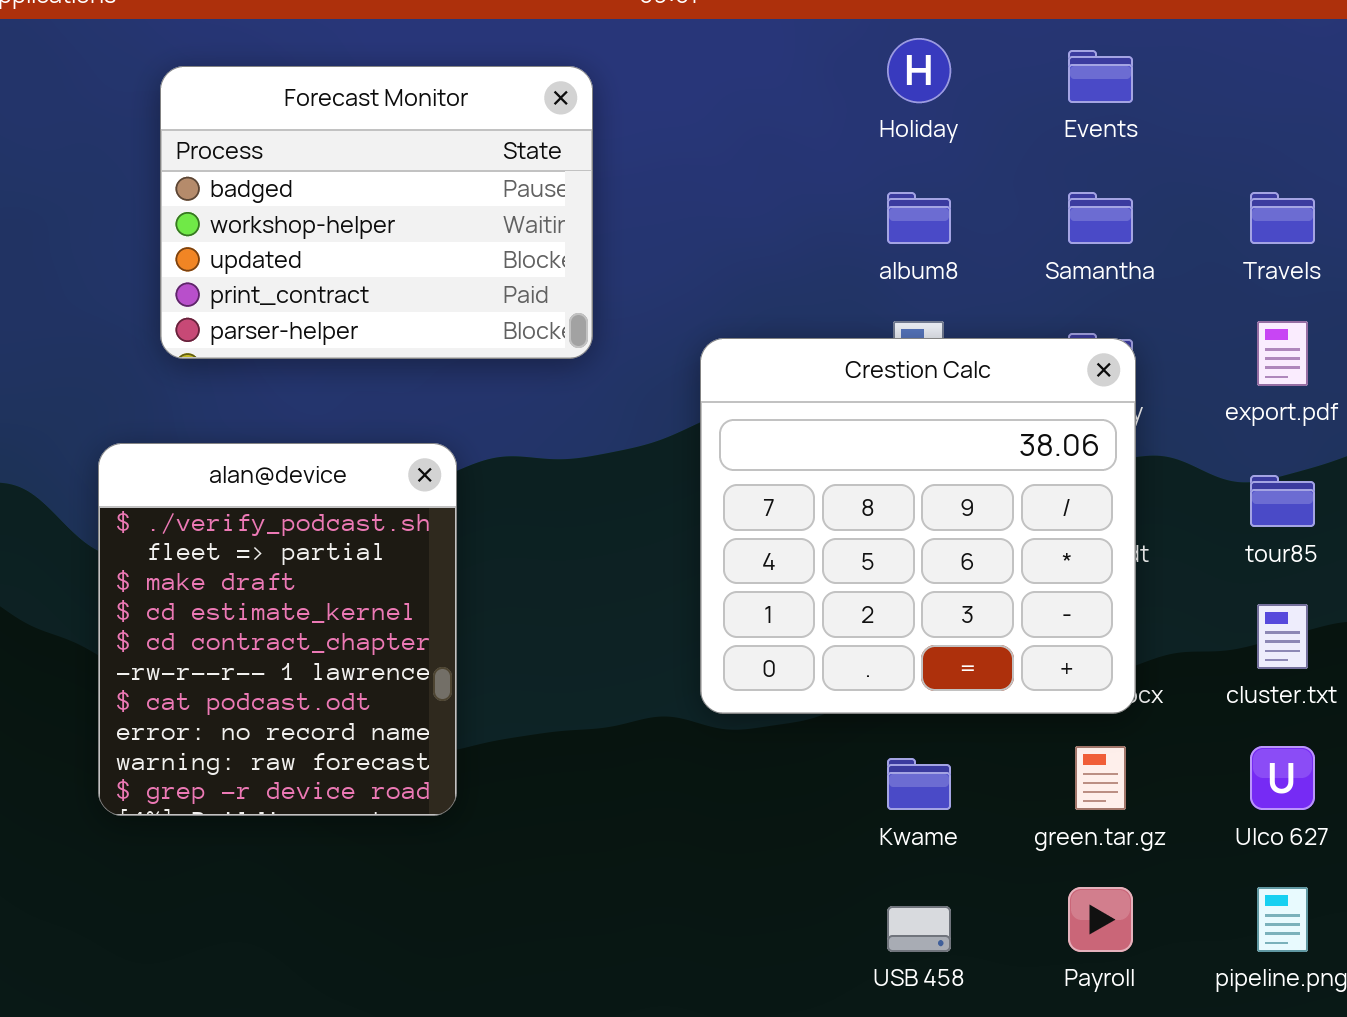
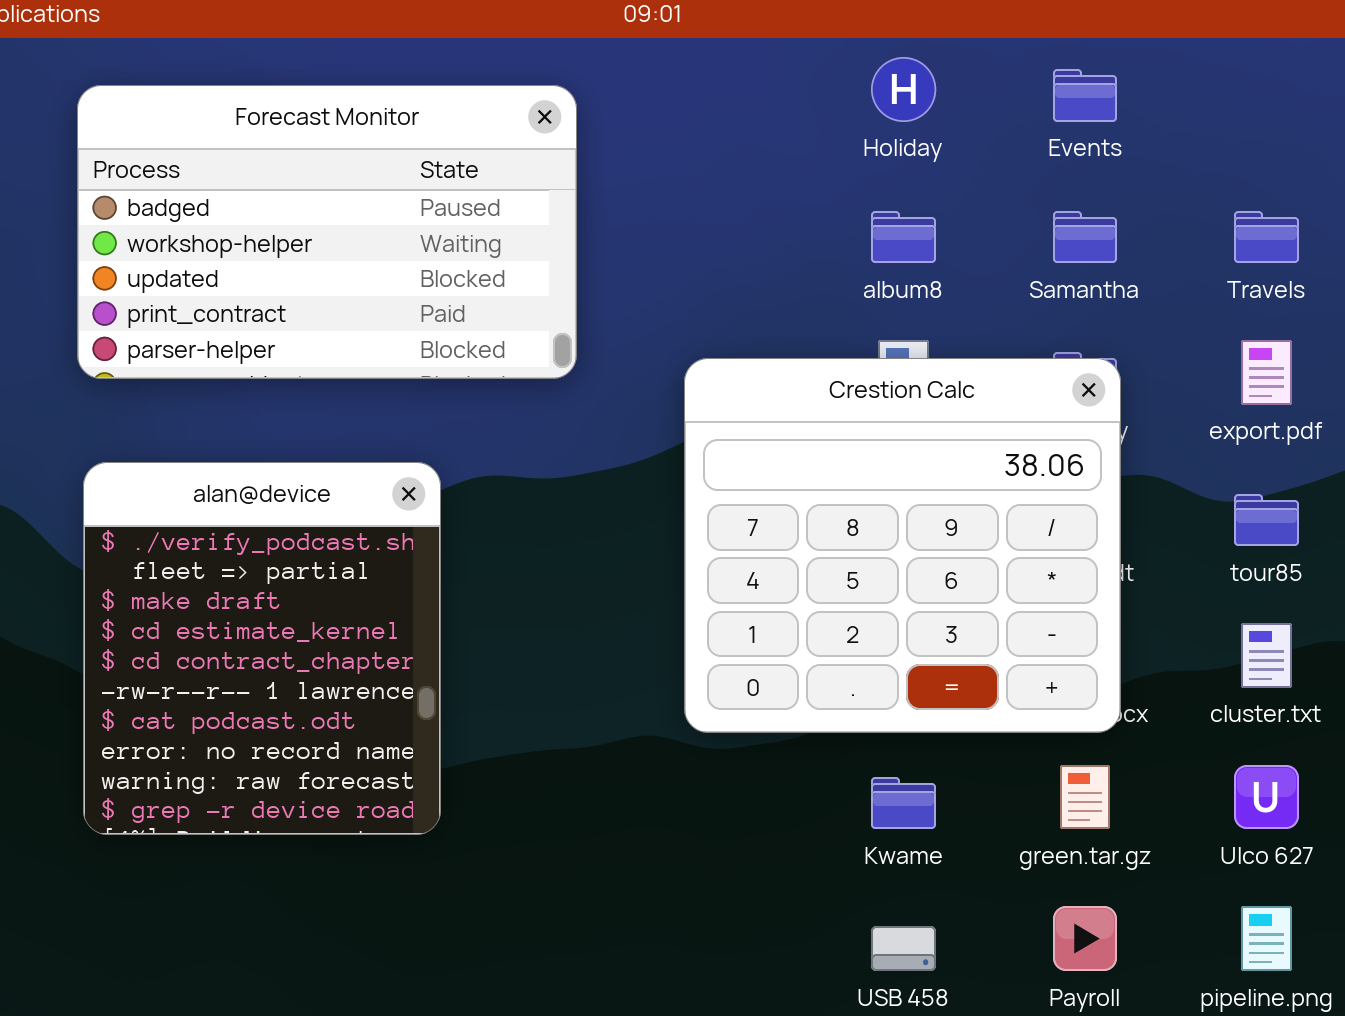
Forecast Monitor: [160,66,593,359] -> [77,85,577,379], resized

